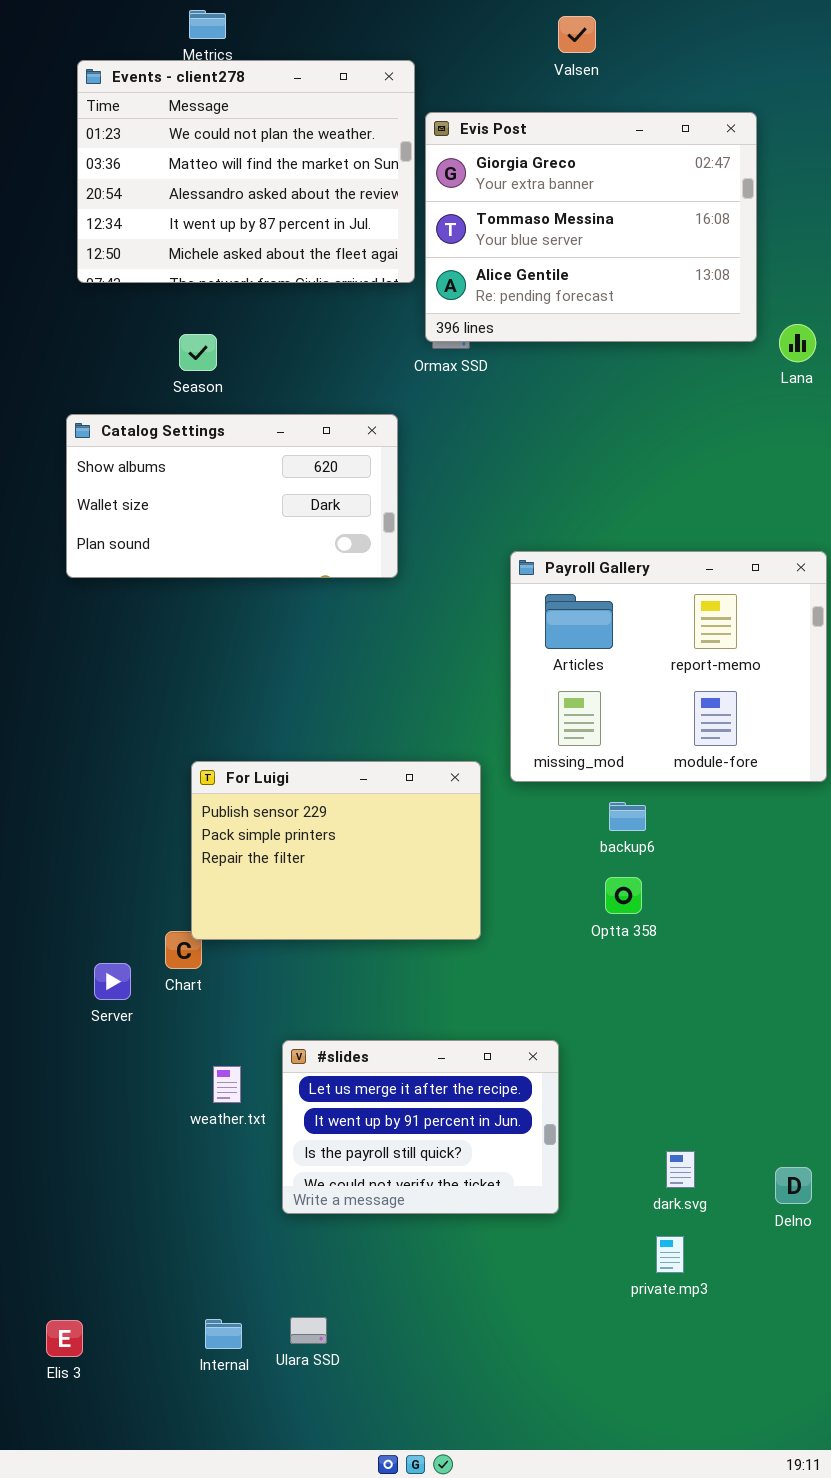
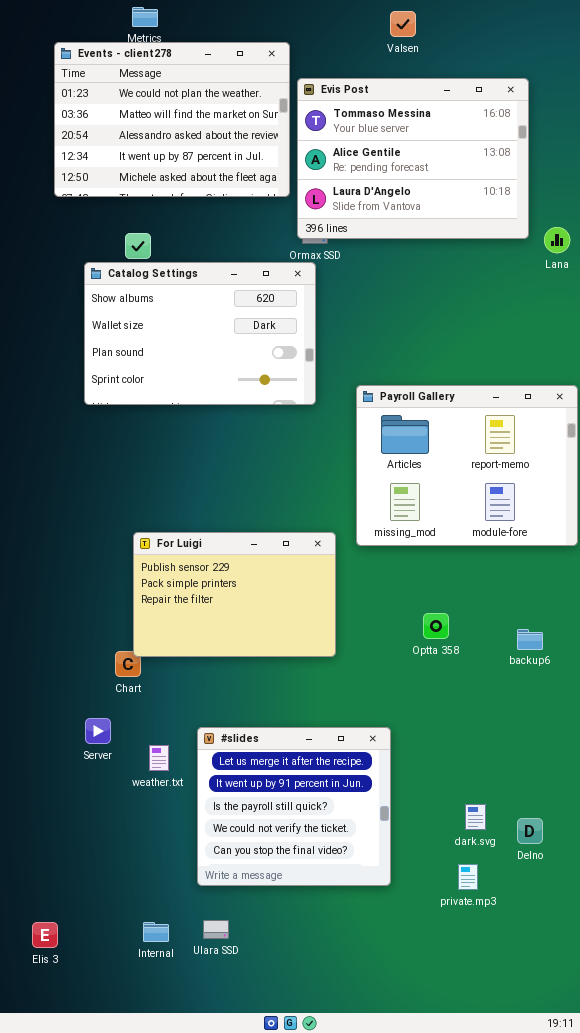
Evis Post: [425,112,757,342] -> [297,78,529,239], scrolled down 1 row
Catalog Settings: [66,414,398,578] -> [84,262,316,405], moved, resized
backup6: [609,802,646,831] -> [517,629,543,650], moved
Server: [94,963,131,1000] -> [85,718,111,744], moved
#slides: [282,1040,559,1214] -> [197,727,391,886], resized
Delno: [775,1167,812,1204] -> [517,818,543,844], moved

